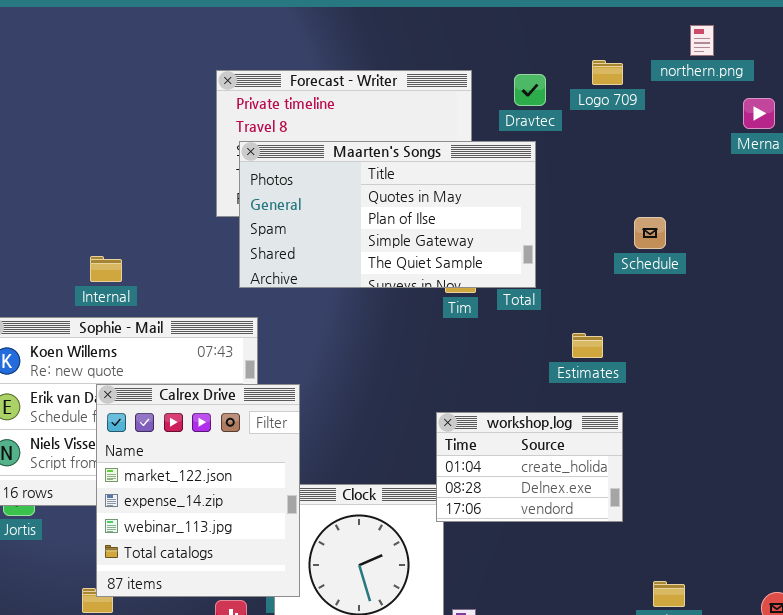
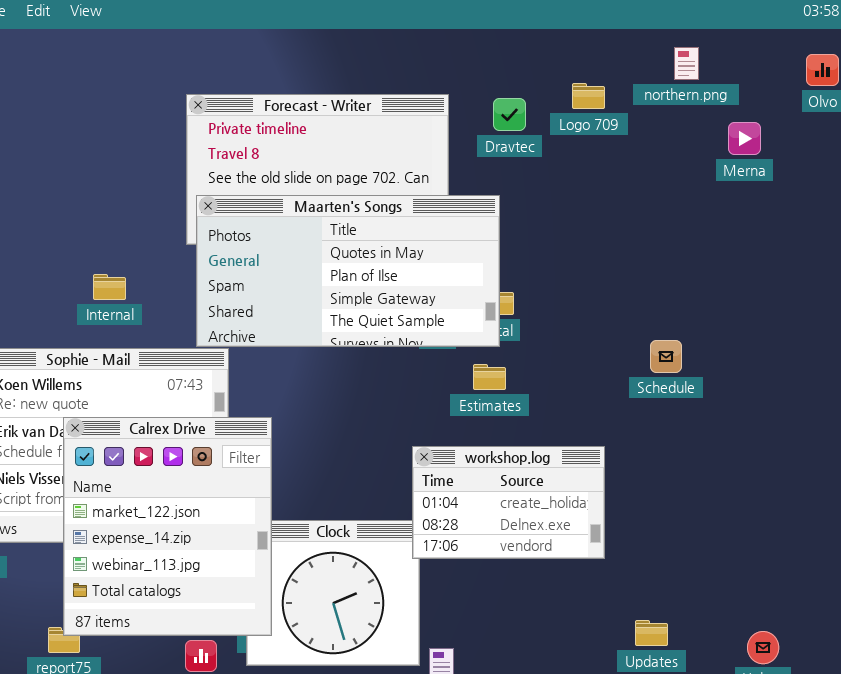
Maarten's Songs: [239,141,536,288] -> [196,195,500,347], moved
Schedule: [634,217,666,249] -> [650,340,682,373], moved
Internal: [90,256,122,282] -> [93,274,126,300], moved
Estimates: [572,333,603,358] -> [473,364,506,390], moved

